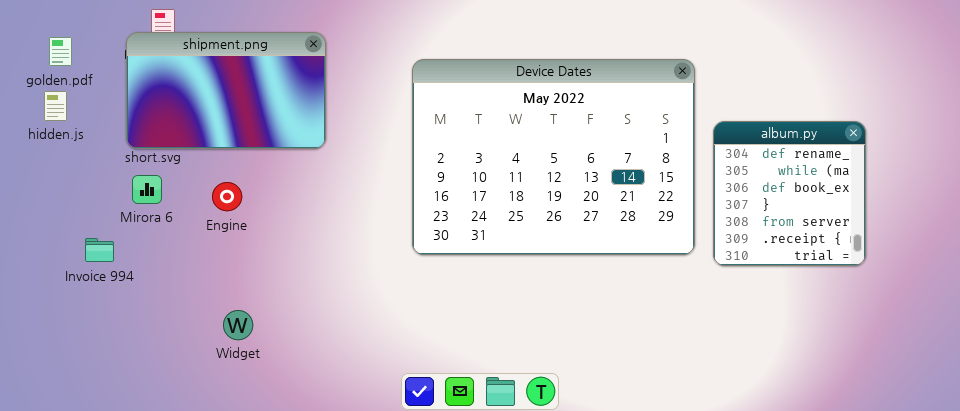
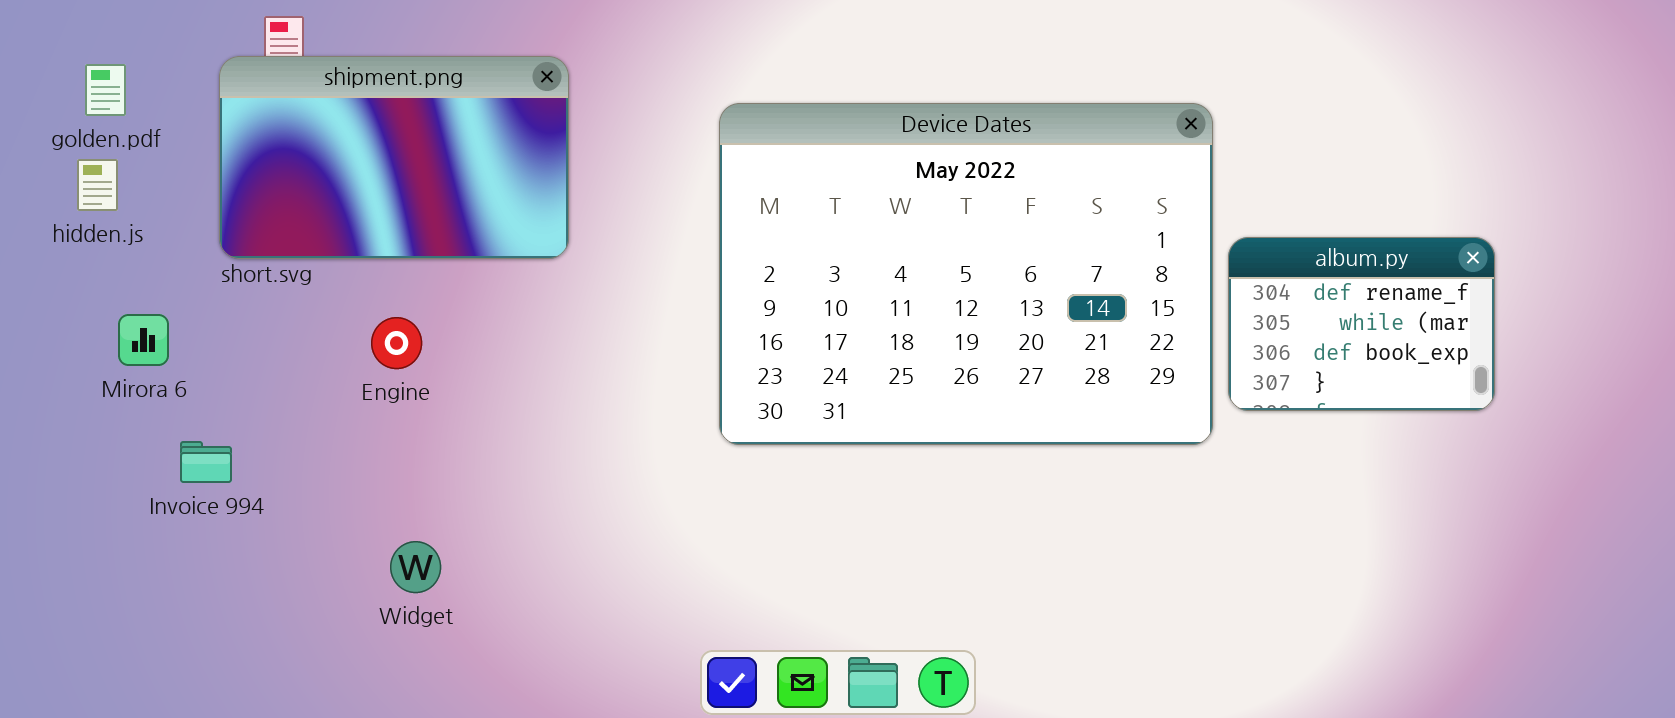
album.py: [713,121,866,266] -> [1228,237,1495,411], moved, resized
Mirora 6: [132,175,162,204] -> [118,314,169,366], moved
Invoice 994: [85,238,114,262] -> [180,441,232,483], moved

